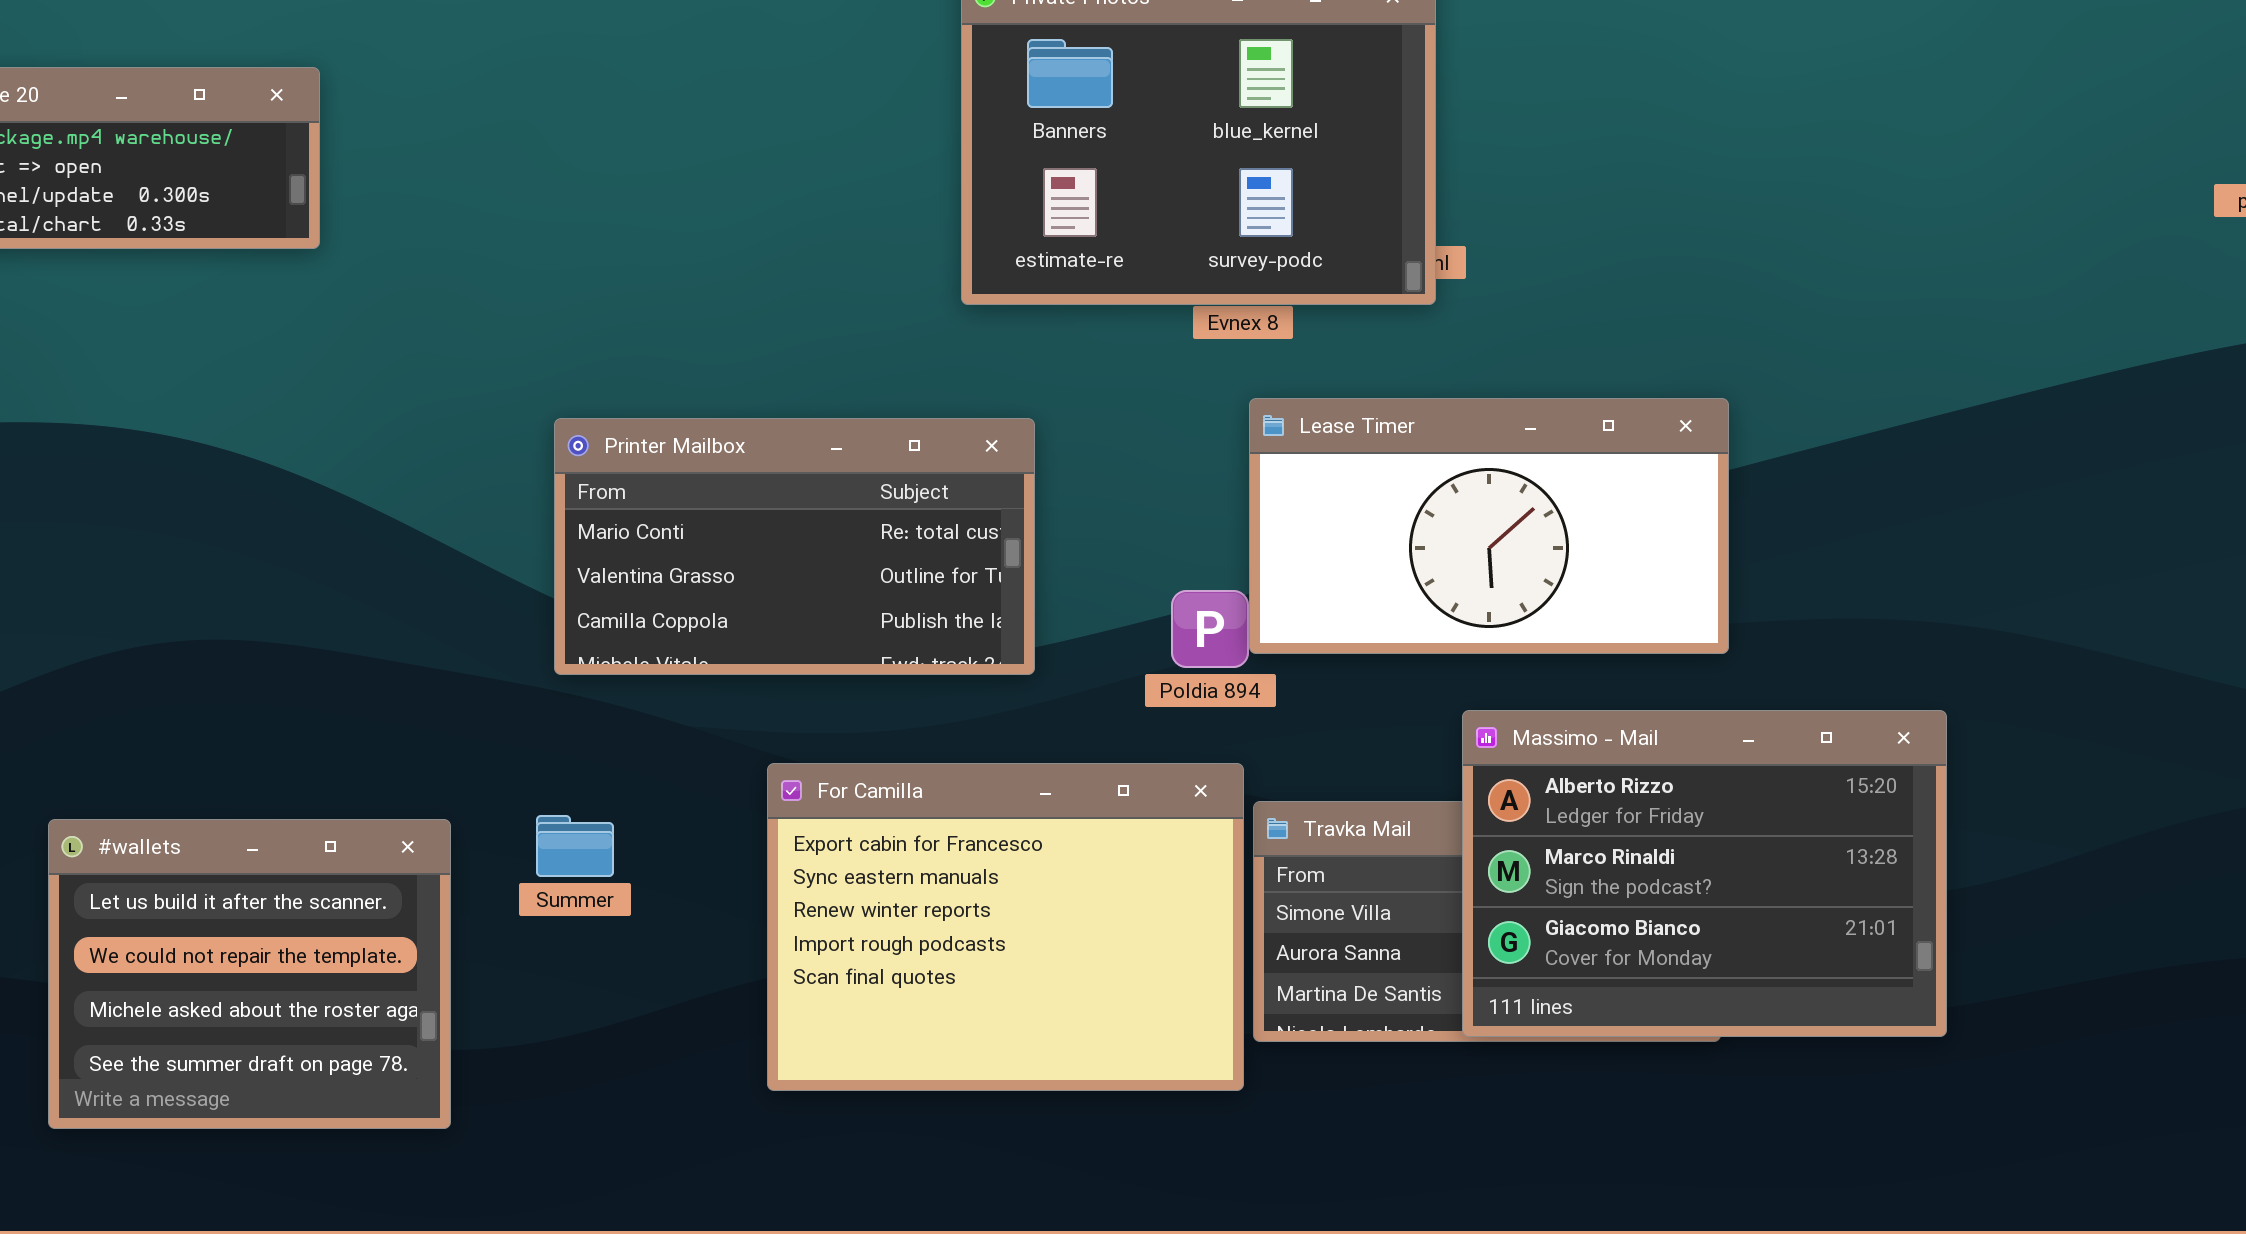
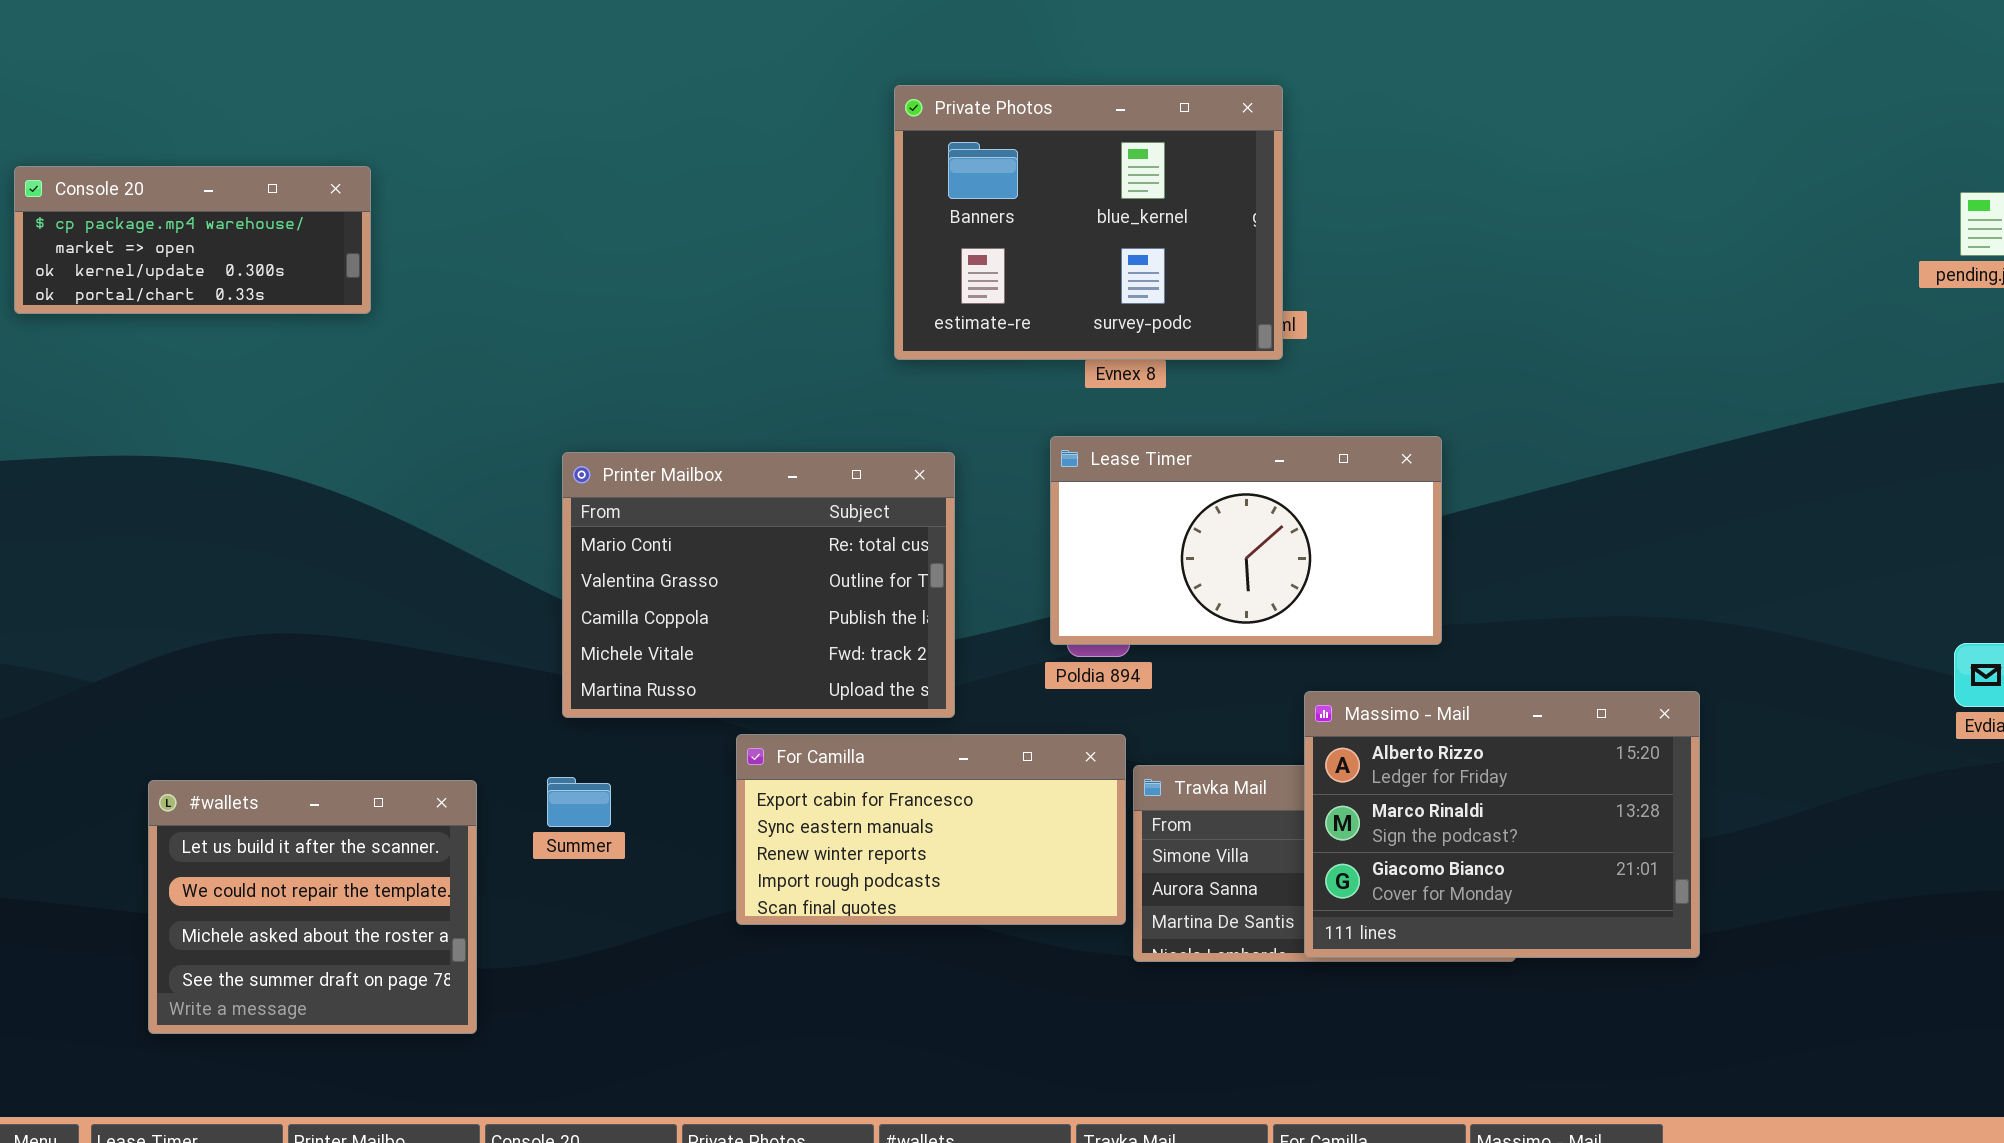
Lease Timer: [1249,398,1729,654] -> [1050,436,1442,645], moved
Printer Mailbox: [554,418,1035,675] -> [562,452,955,718], resized
For Camilla: [767,763,1244,1091] -> [736,734,1126,925], resized

